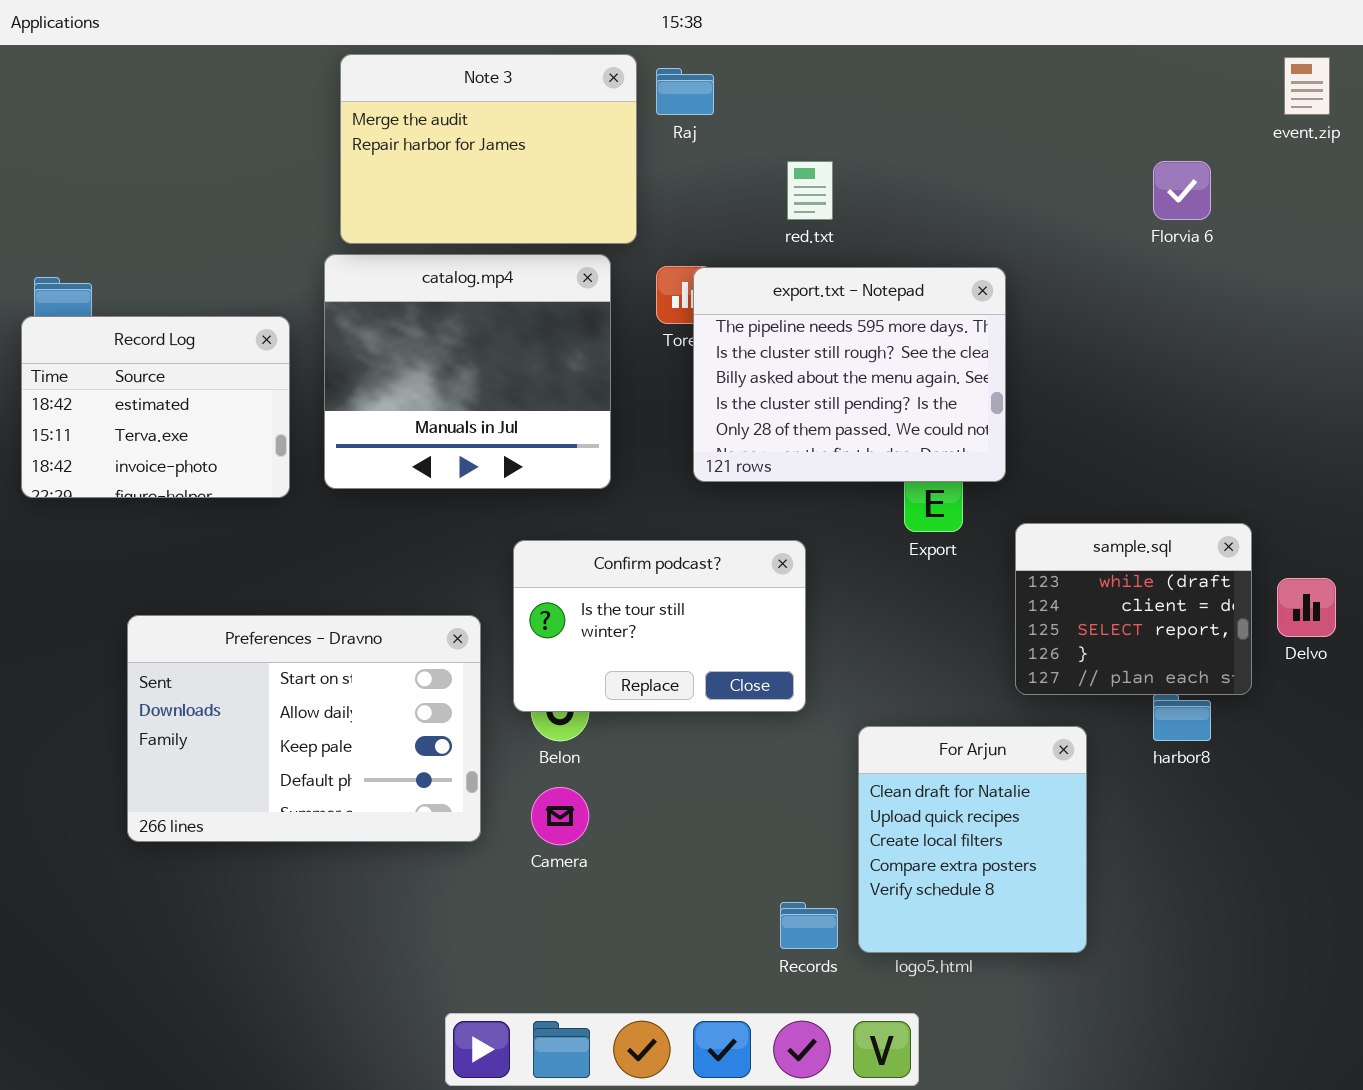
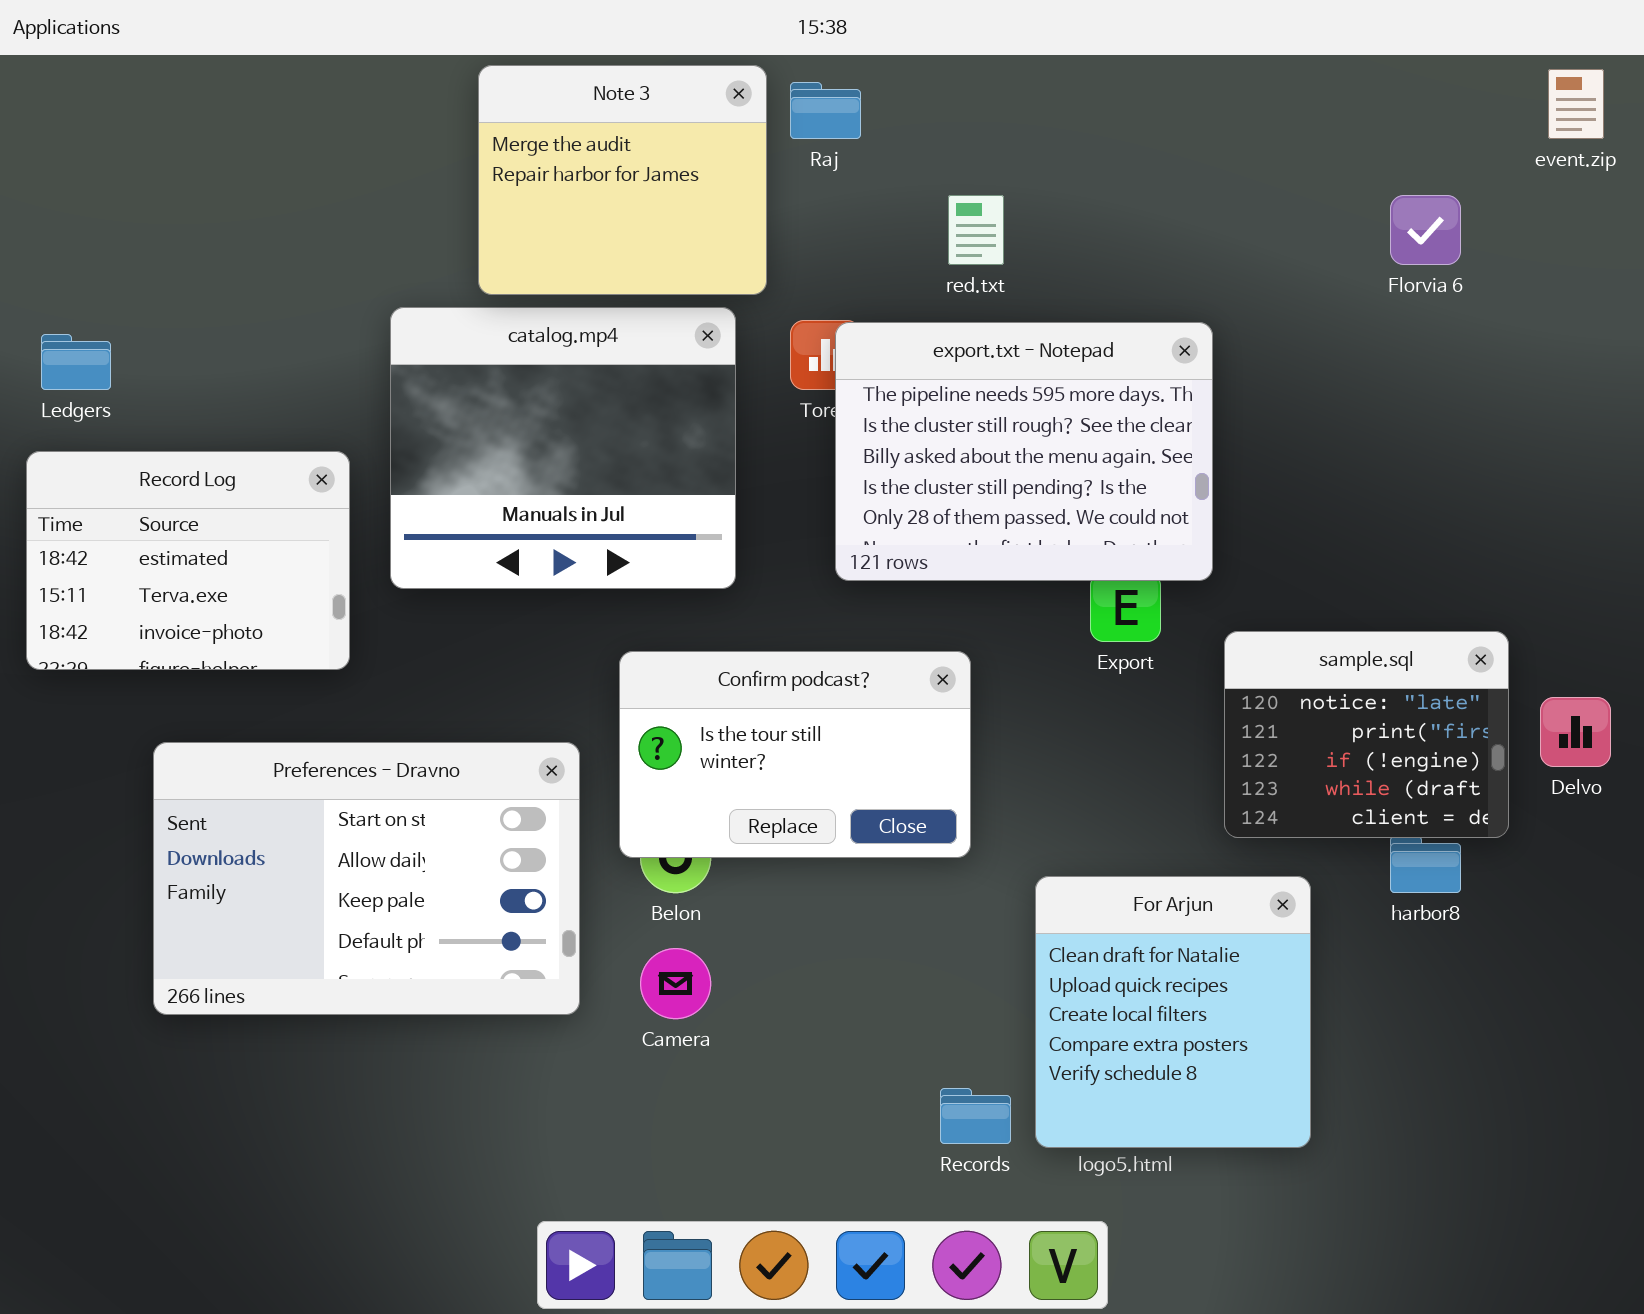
Note 3: [340,54,637,244] -> [478,65,767,295], resized
Record Log: [21,316,290,498] -> [26,451,350,670], moved
sample.sql: [1015,523,1252,695] -> [1224,631,1509,838], scrolled up 3 rows

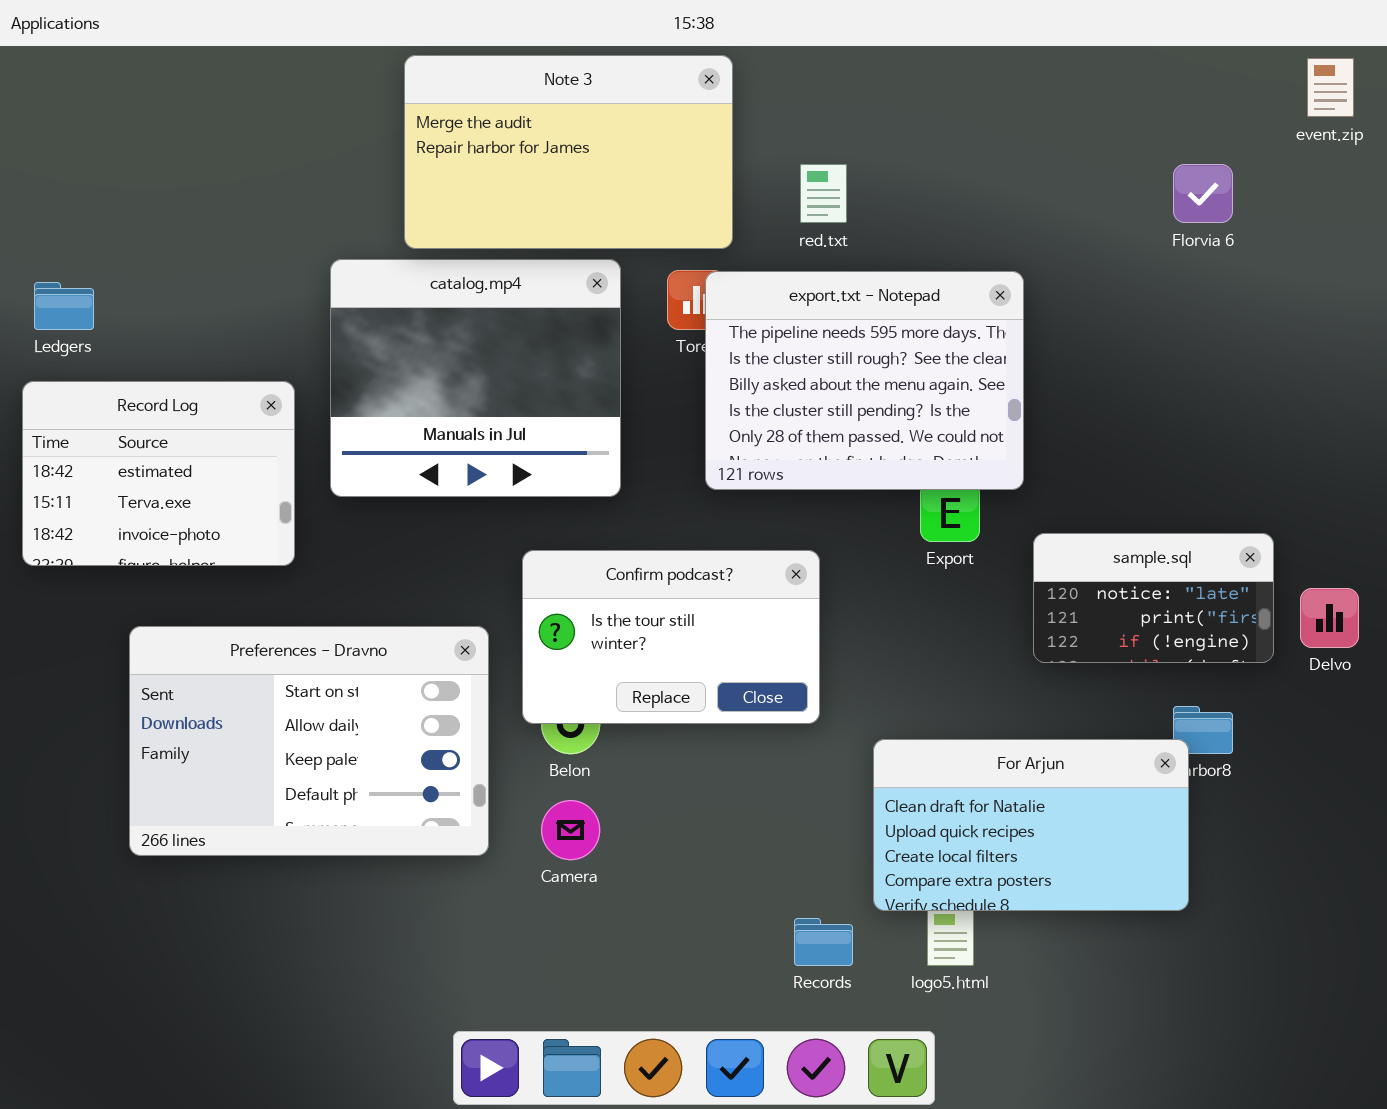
Note 3: [478,65,767,295] -> [404,55,733,249], resized
sample.sql: [1224,631,1509,838] -> [1033,533,1274,663], resized
For Arjun: [1035,876,1311,1148] -> [873,739,1189,911], resized

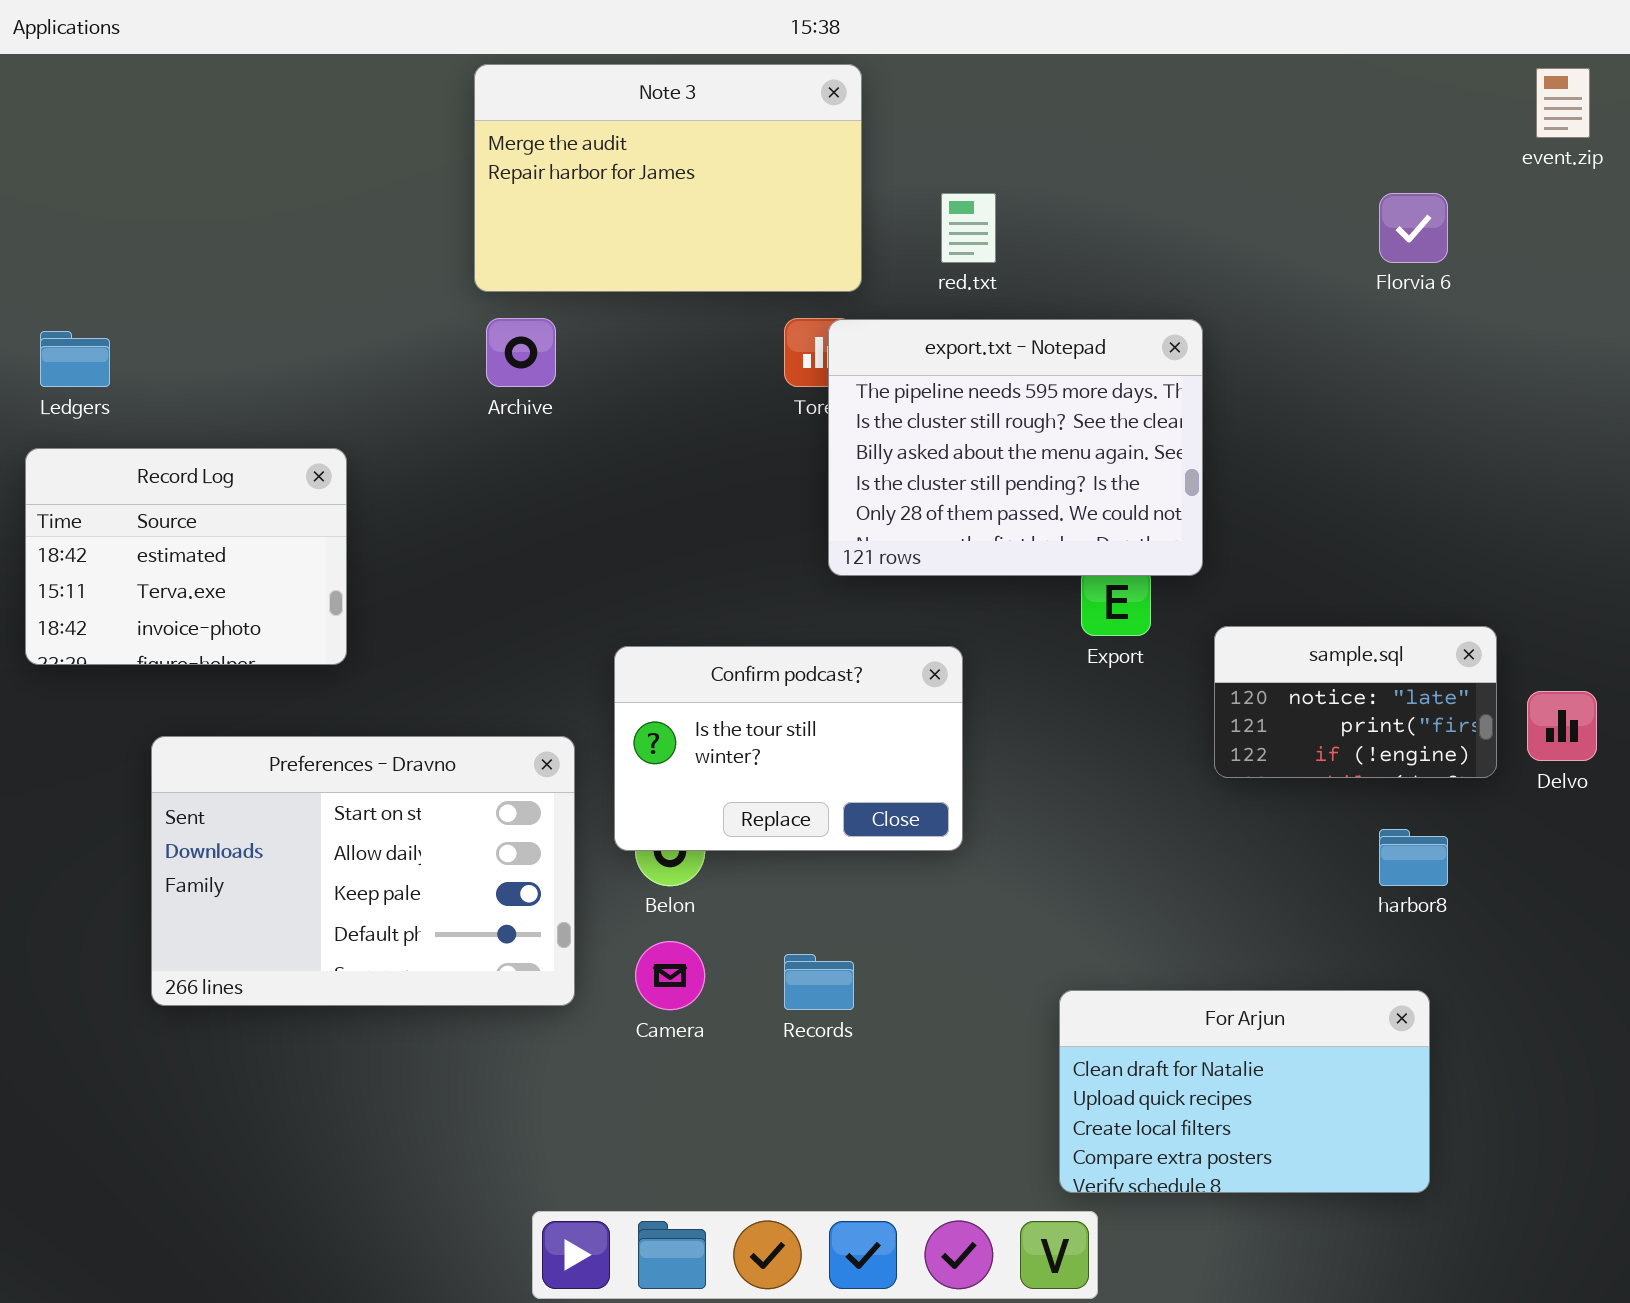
catalog.mp4: [330,259,621,497] -> none, closed
For Arjun: [873,739,1189,911] -> [1059,990,1430,1193], moved
Records: [794,918,853,966] -> [784,954,854,1010], moved

